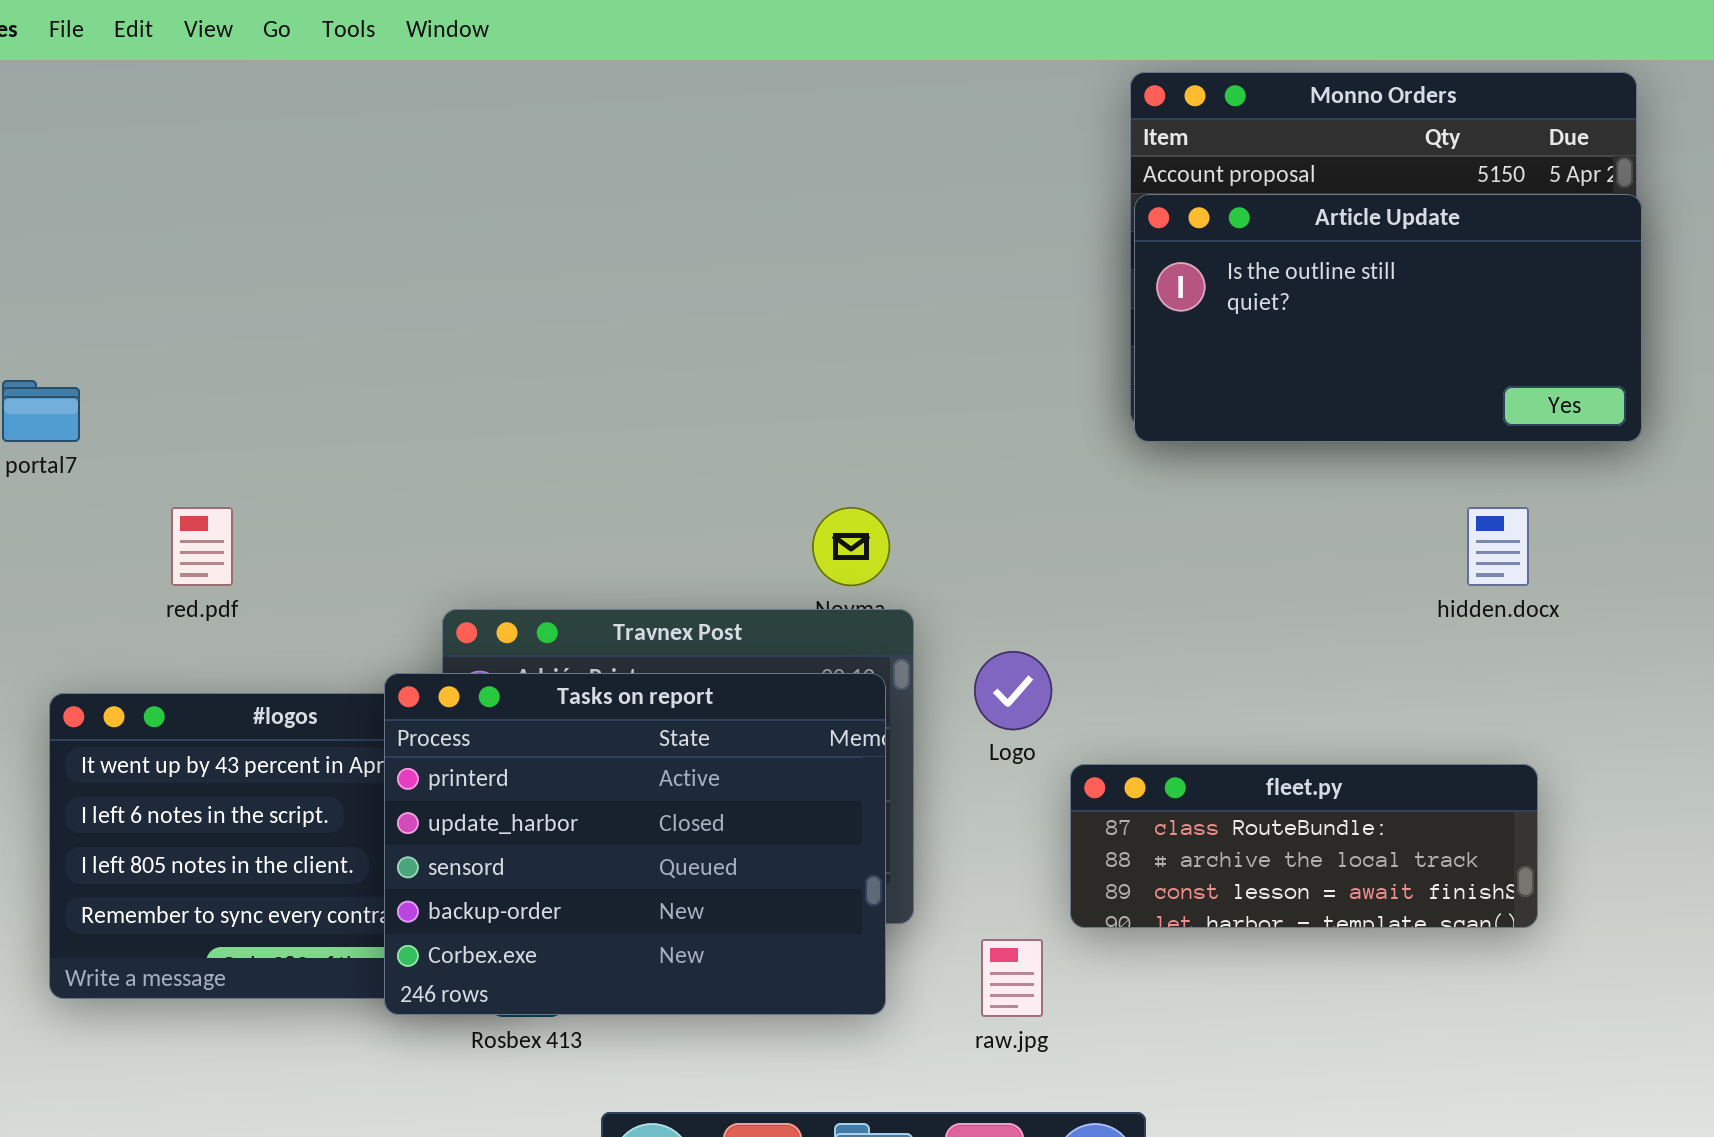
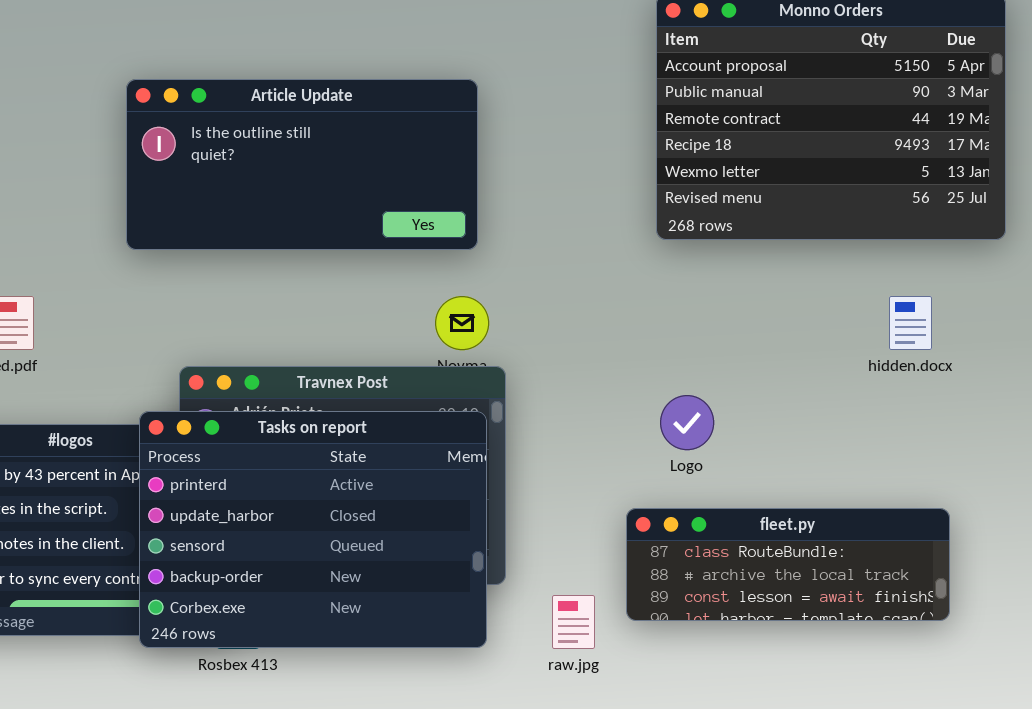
Article Update: [1134,194,1642,442] -> [126,79,478,250], moved
Logo: [974,651,1052,730] -> [660,395,714,450], moved
fleet.py: [1070,764,1538,928] -> [626,508,950,621], moved

